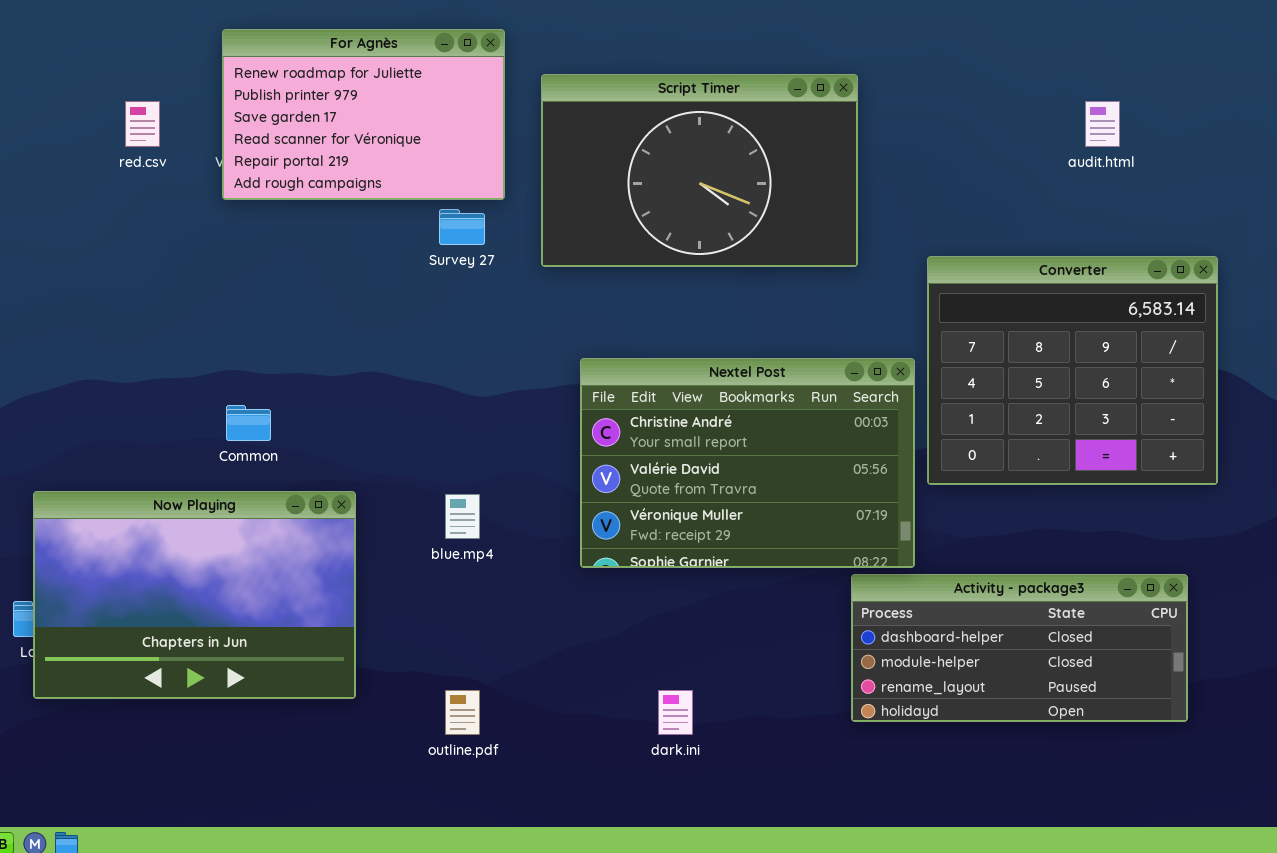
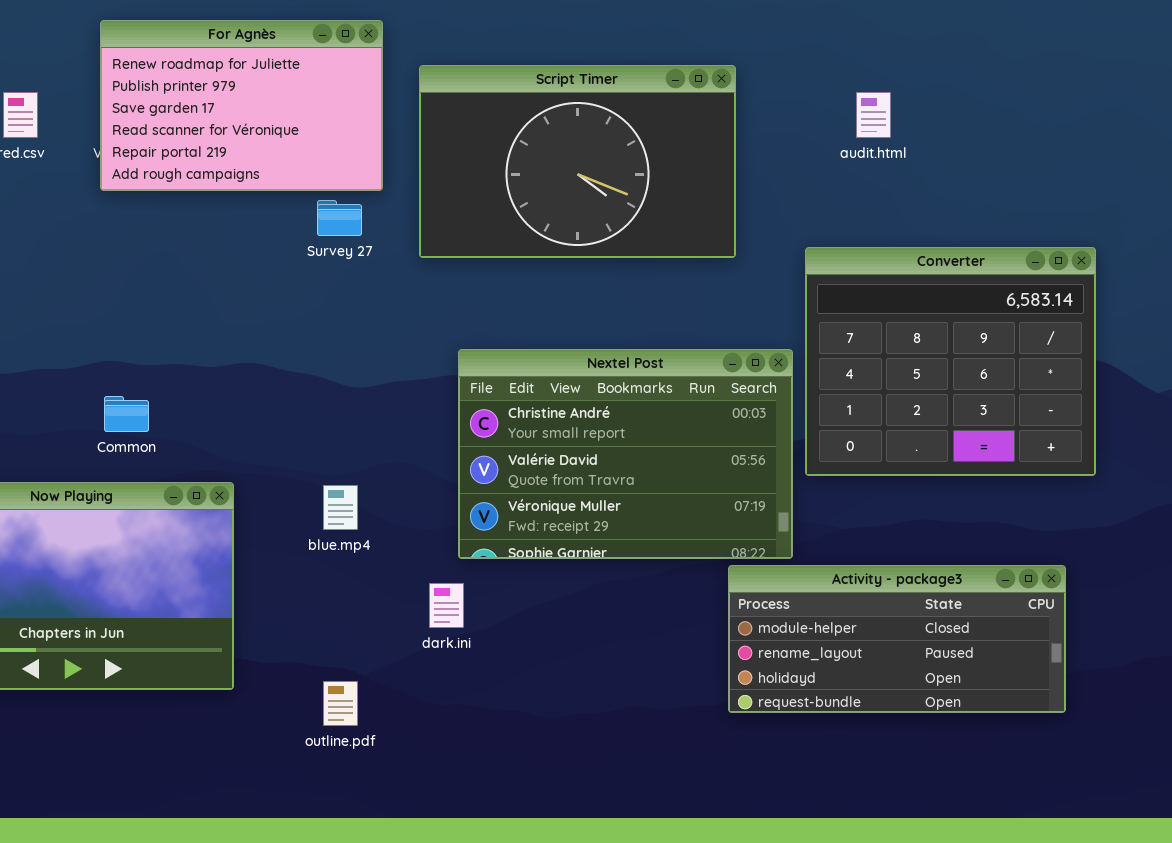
audit.html: [1085,101,1120,147] -> [856,92,891,138], moved
Activity - package3: [851,574,1188,722] -> [728,565,1066,713], scrolled down 1 row
dark.ini: [658,690,693,735] -> [429,583,464,628], moved

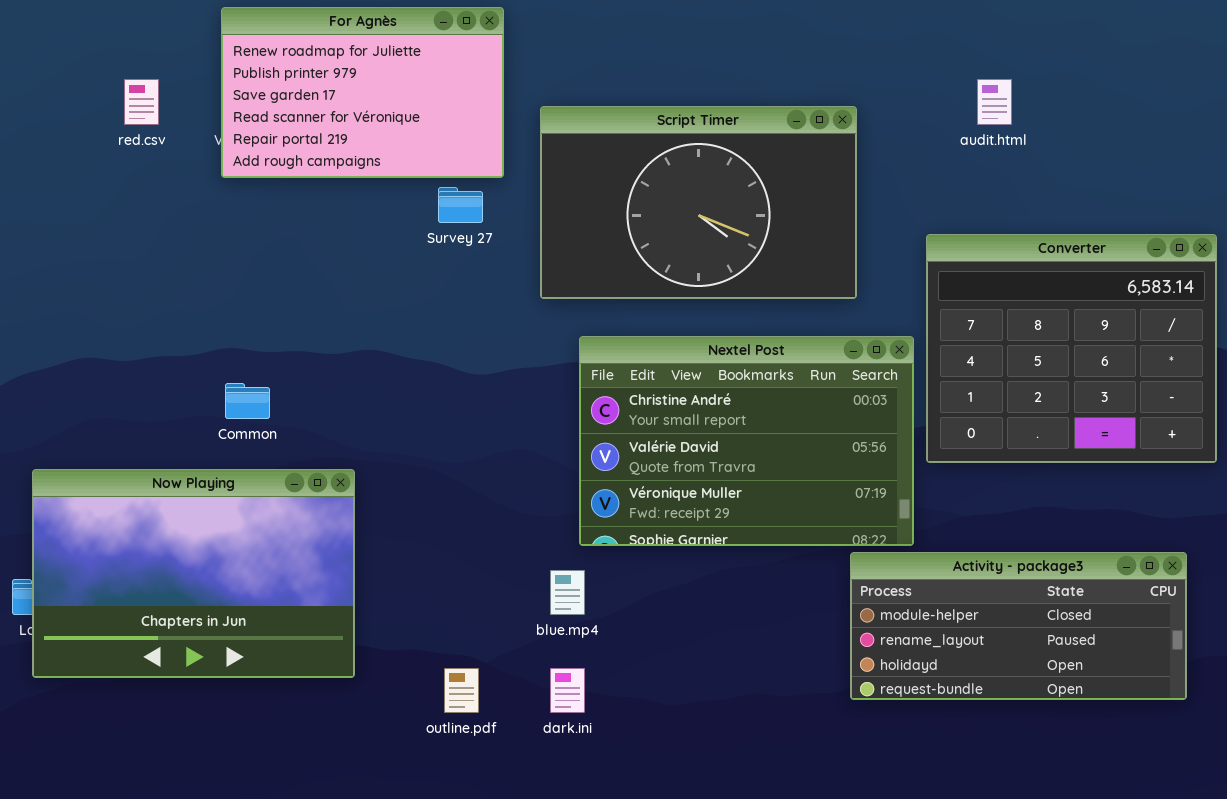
Script Timer: [419,65,736,258] -> [540,106,857,299], moved
blue.mp4: [323,485,358,530] -> [550,570,585,615], moved
dark.ini: [429,583,464,628] -> [550,668,585,713], moved

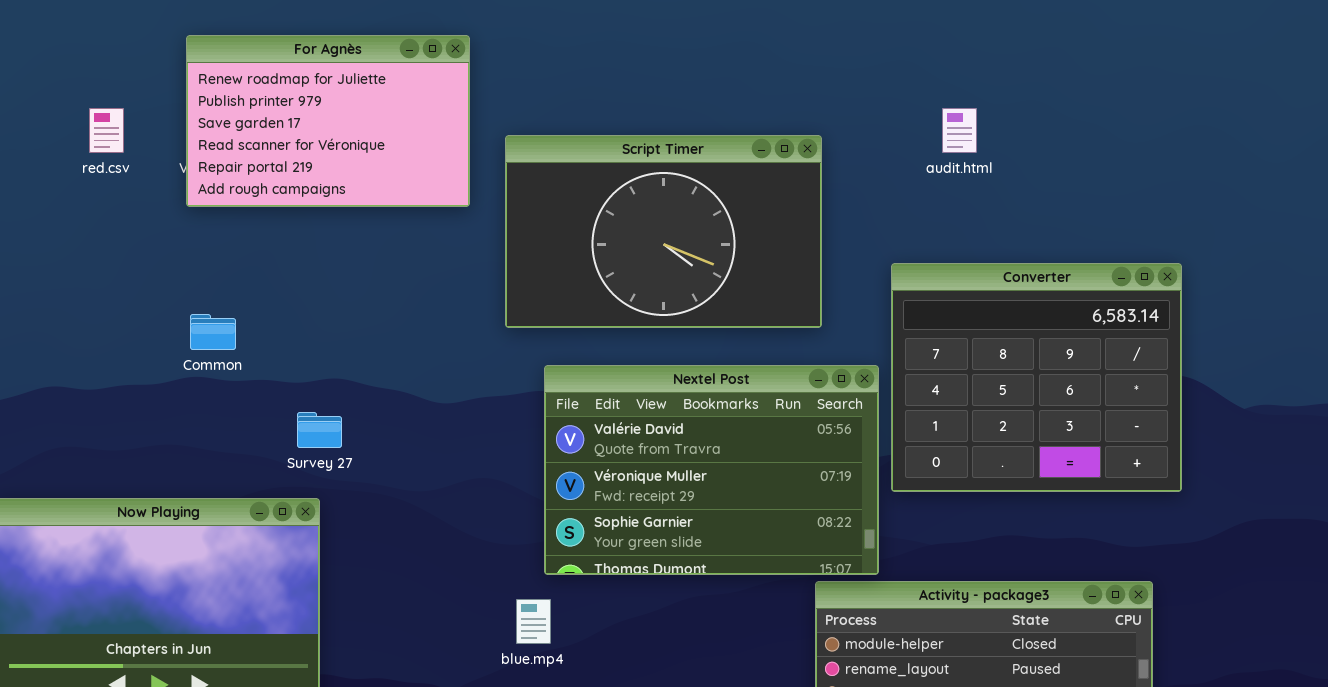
Survey 27: [438,187,483,223] -> [297,412,342,448], moved
Nextel Post: [579,336,914,546] -> [544,365,879,575], scrolled down 1 row
Common: [225,383,270,419] -> [190,314,236,350], moved

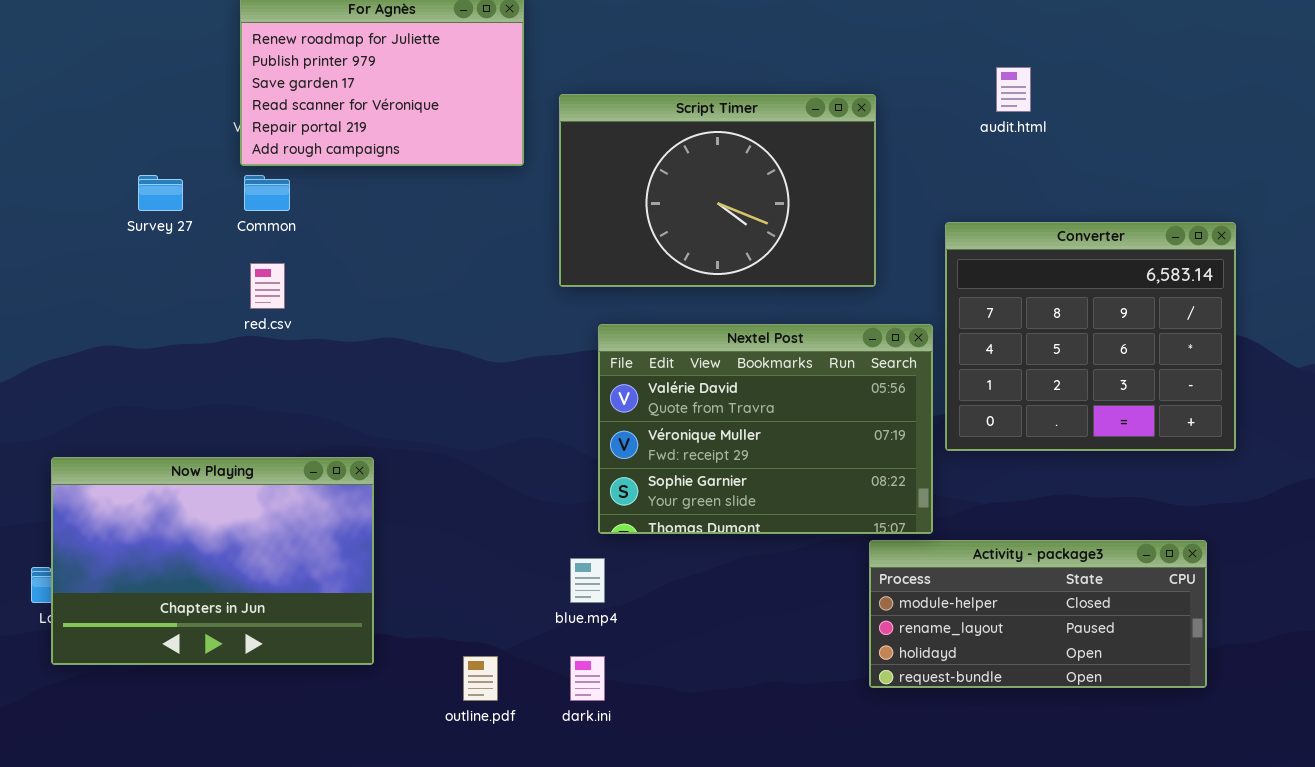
red.csv: [89,108,124,153] -> [250,263,285,309], moved
Common: [190,314,236,350] -> [244,175,290,211], moved
Survey 27: [297,412,342,448] -> [138,175,183,211], moved

